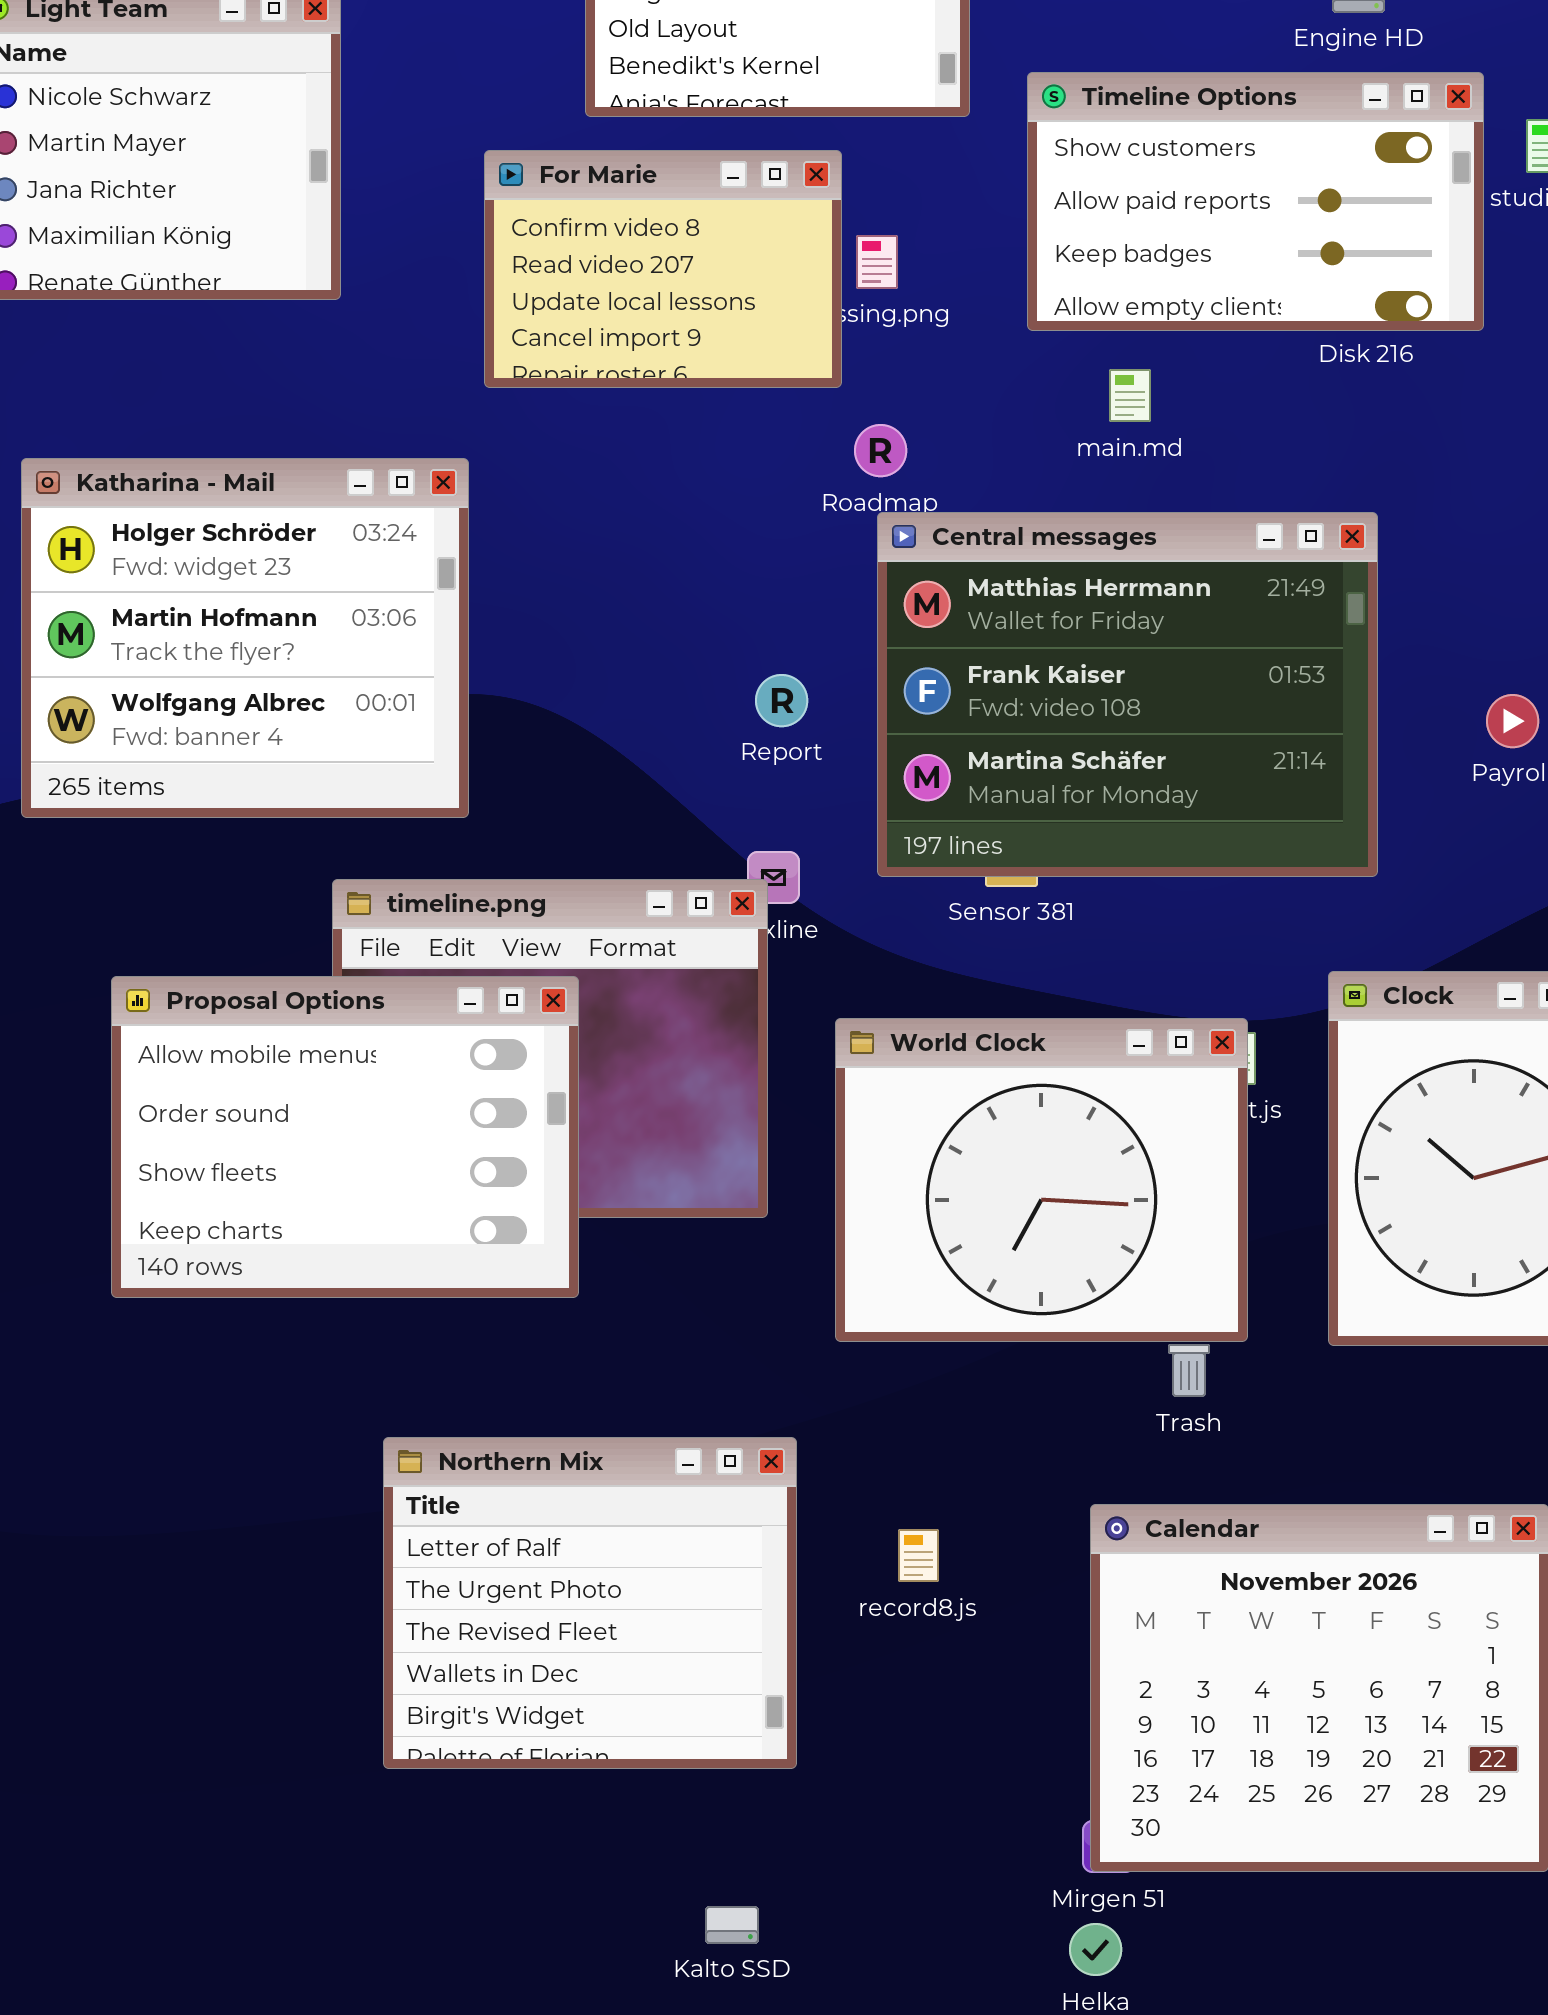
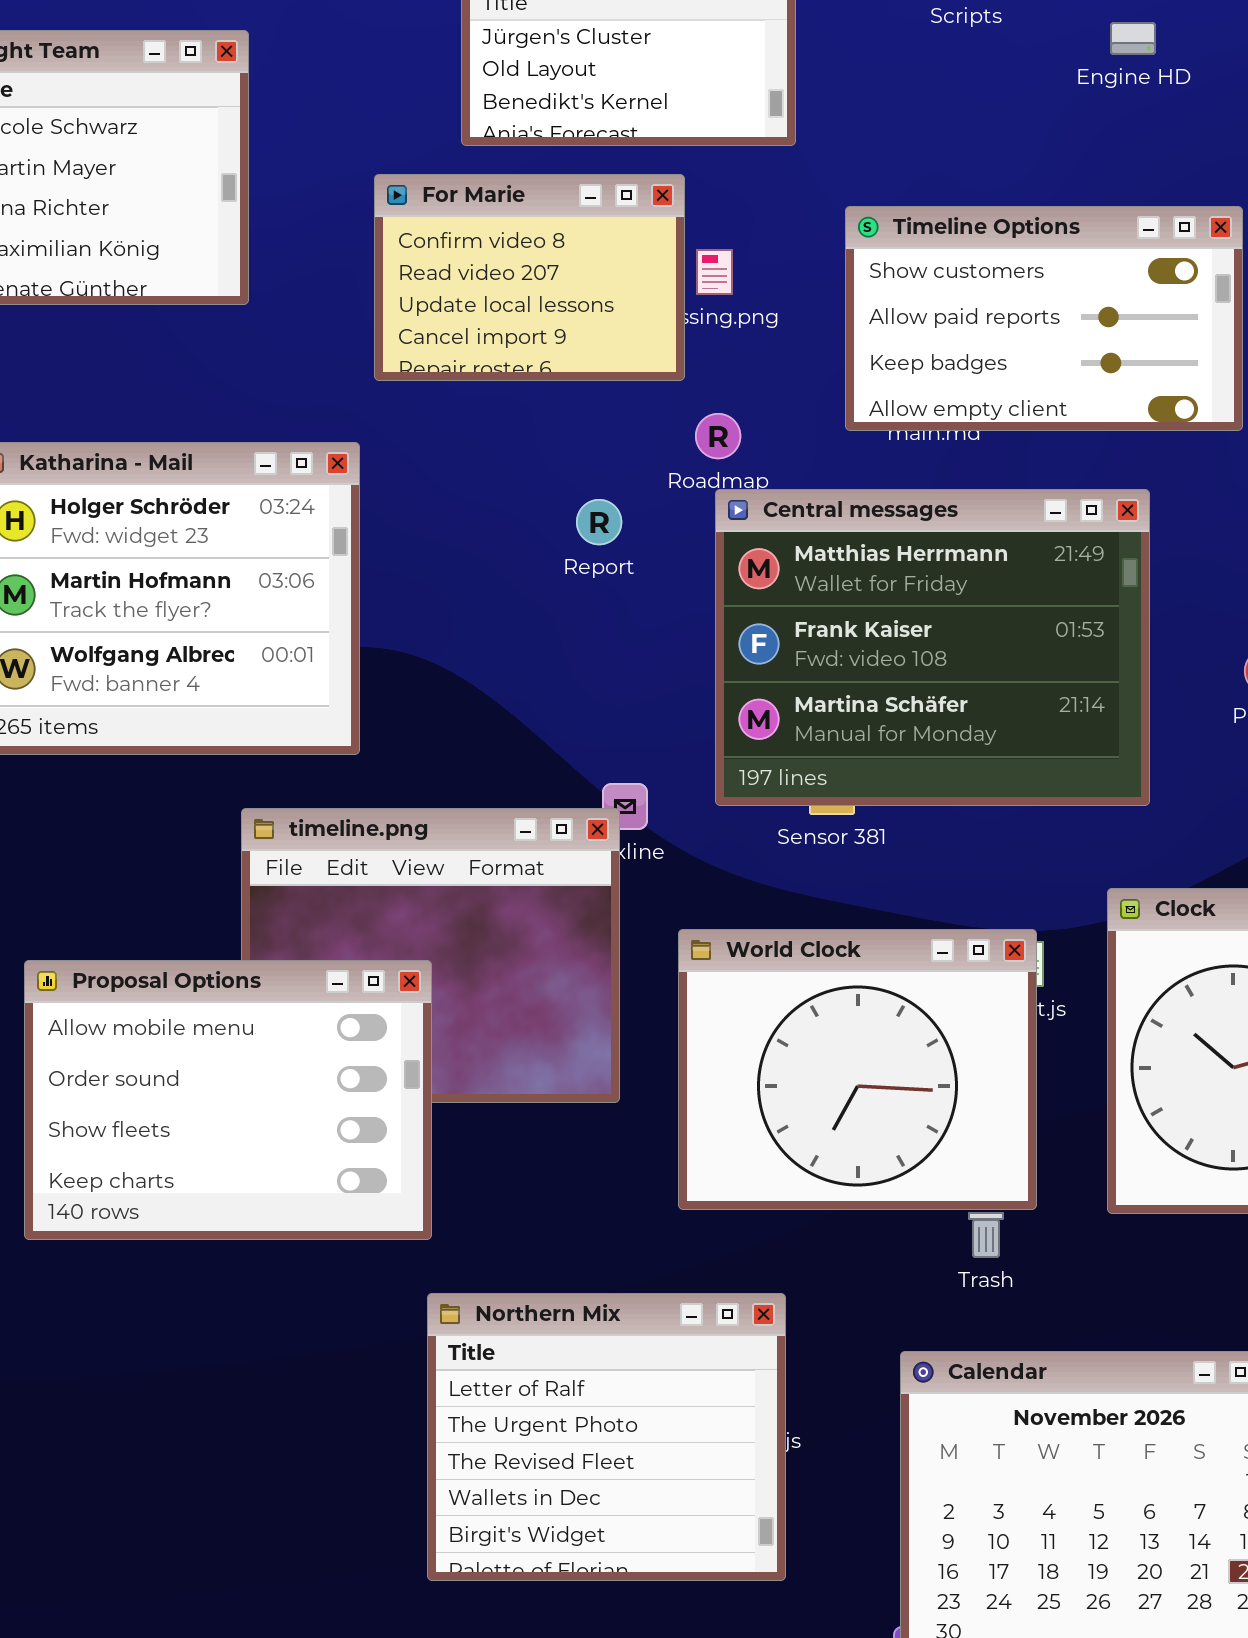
Timeline Options: [1027,72,1484,331] -> [845,206,1243,431], moved
Report: [755,674,808,727] -> [576,499,622,545], moved
Proposal Options: [111,976,579,1298] -> [24,960,432,1240], moved
Northern Mix: [383,1437,797,1769] -> [427,1293,786,1581], moved

